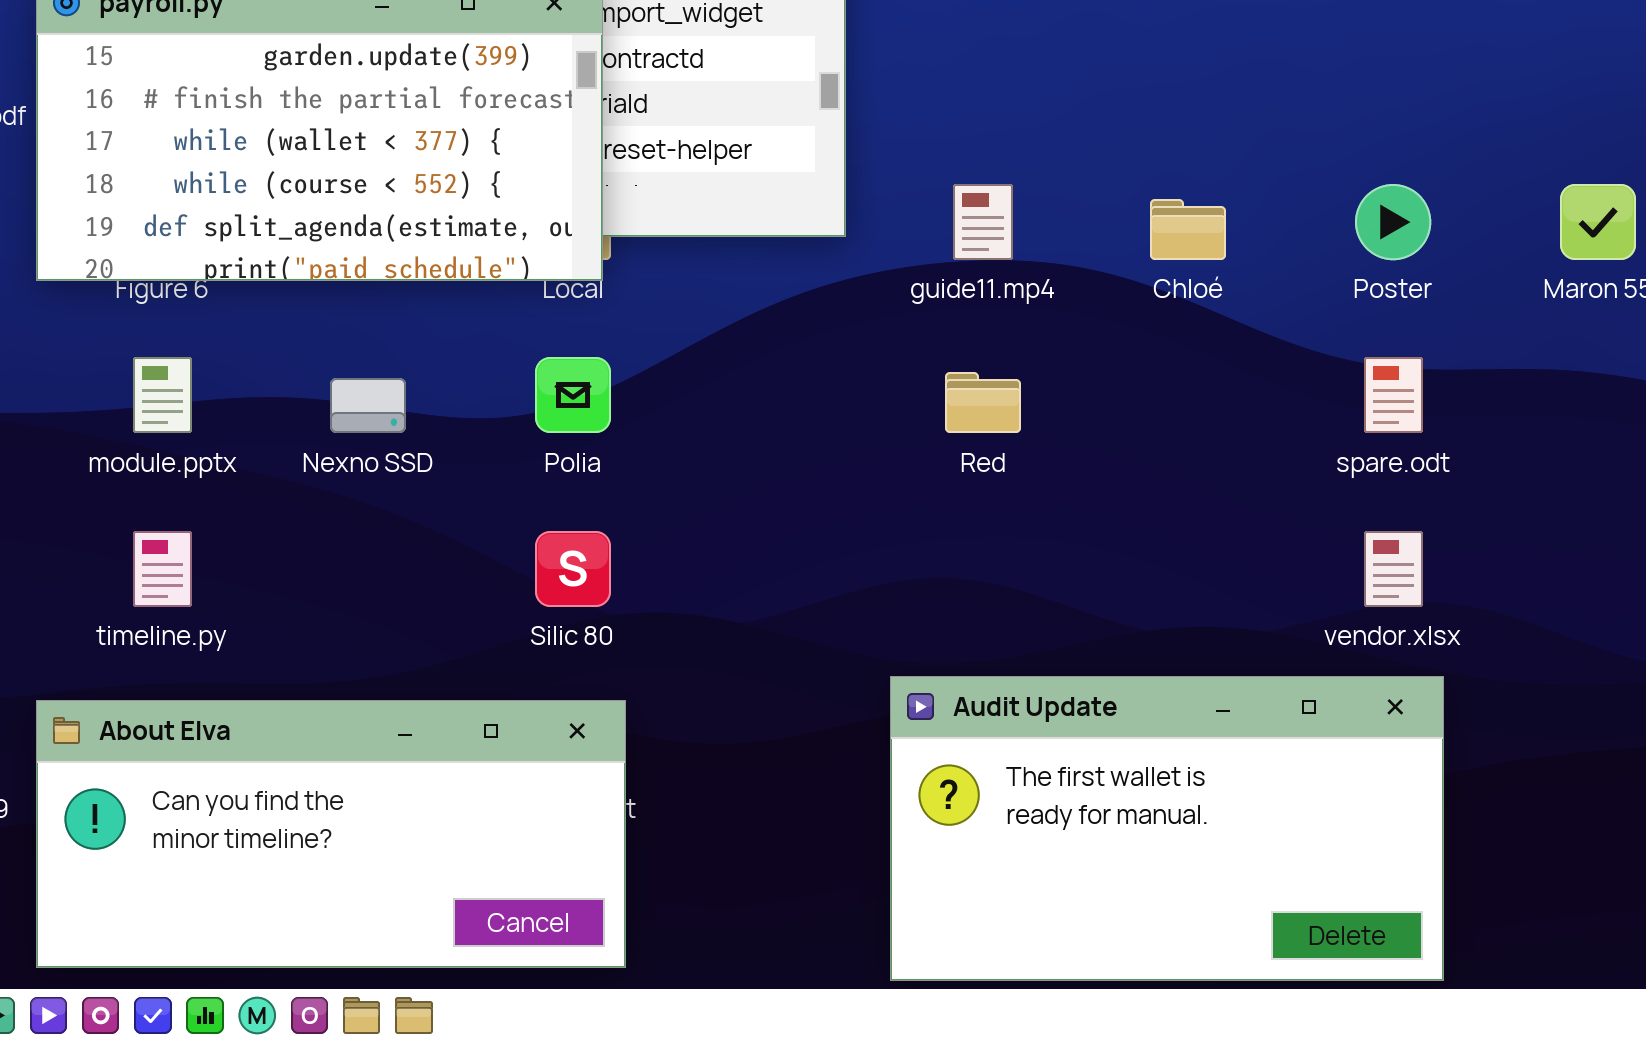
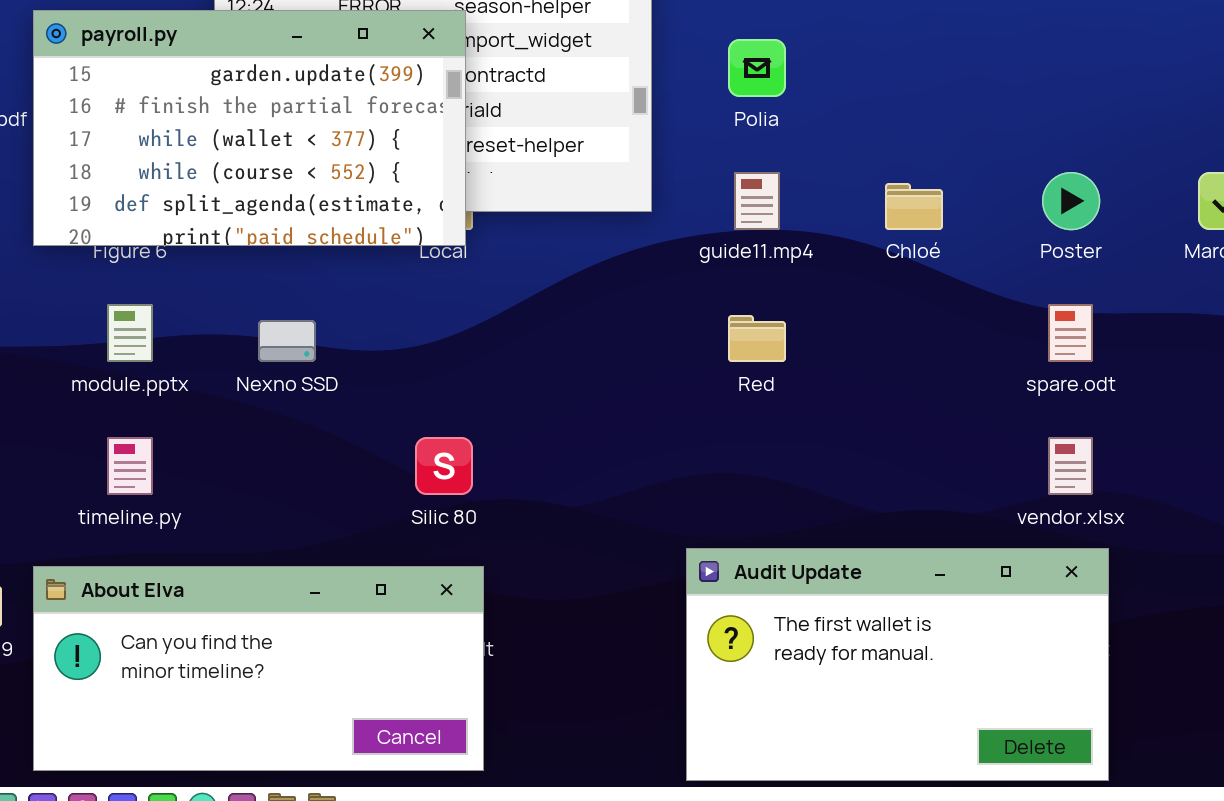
Polia: [535,357,611,433] -> [728,39,786,97], moved

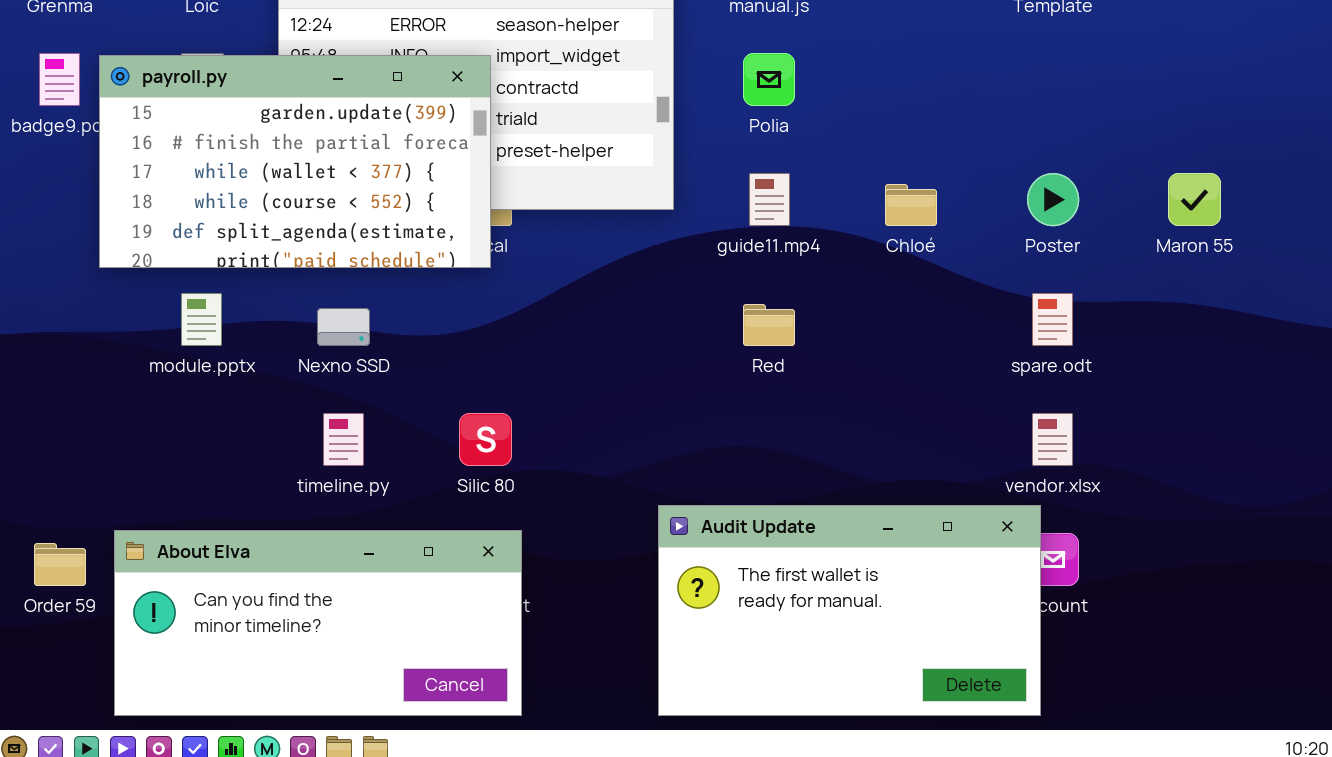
payroll.py: [33,10,466,246] -> [99,55,491,268], moved
timeline.py: [107,437,153,495] -> [323,413,364,466], moved
Audit Update: [686,548,1109,781] -> [658,505,1041,716], moved

